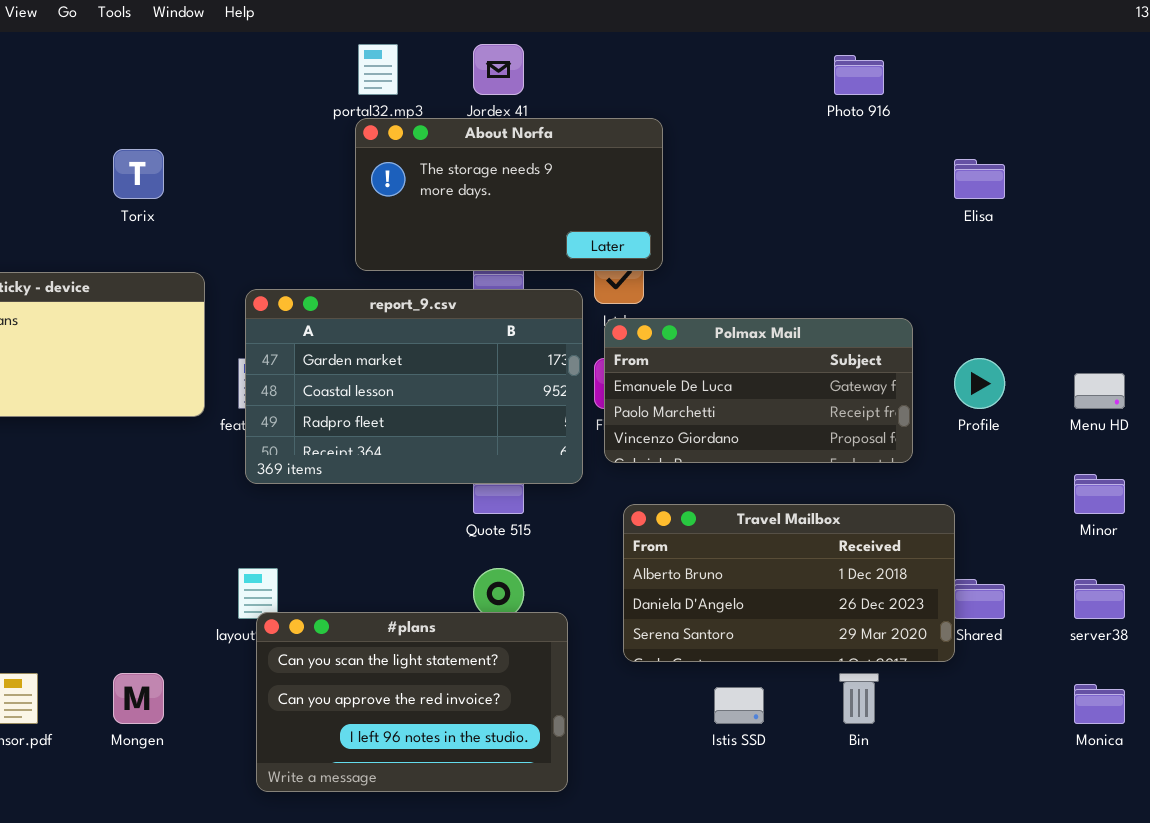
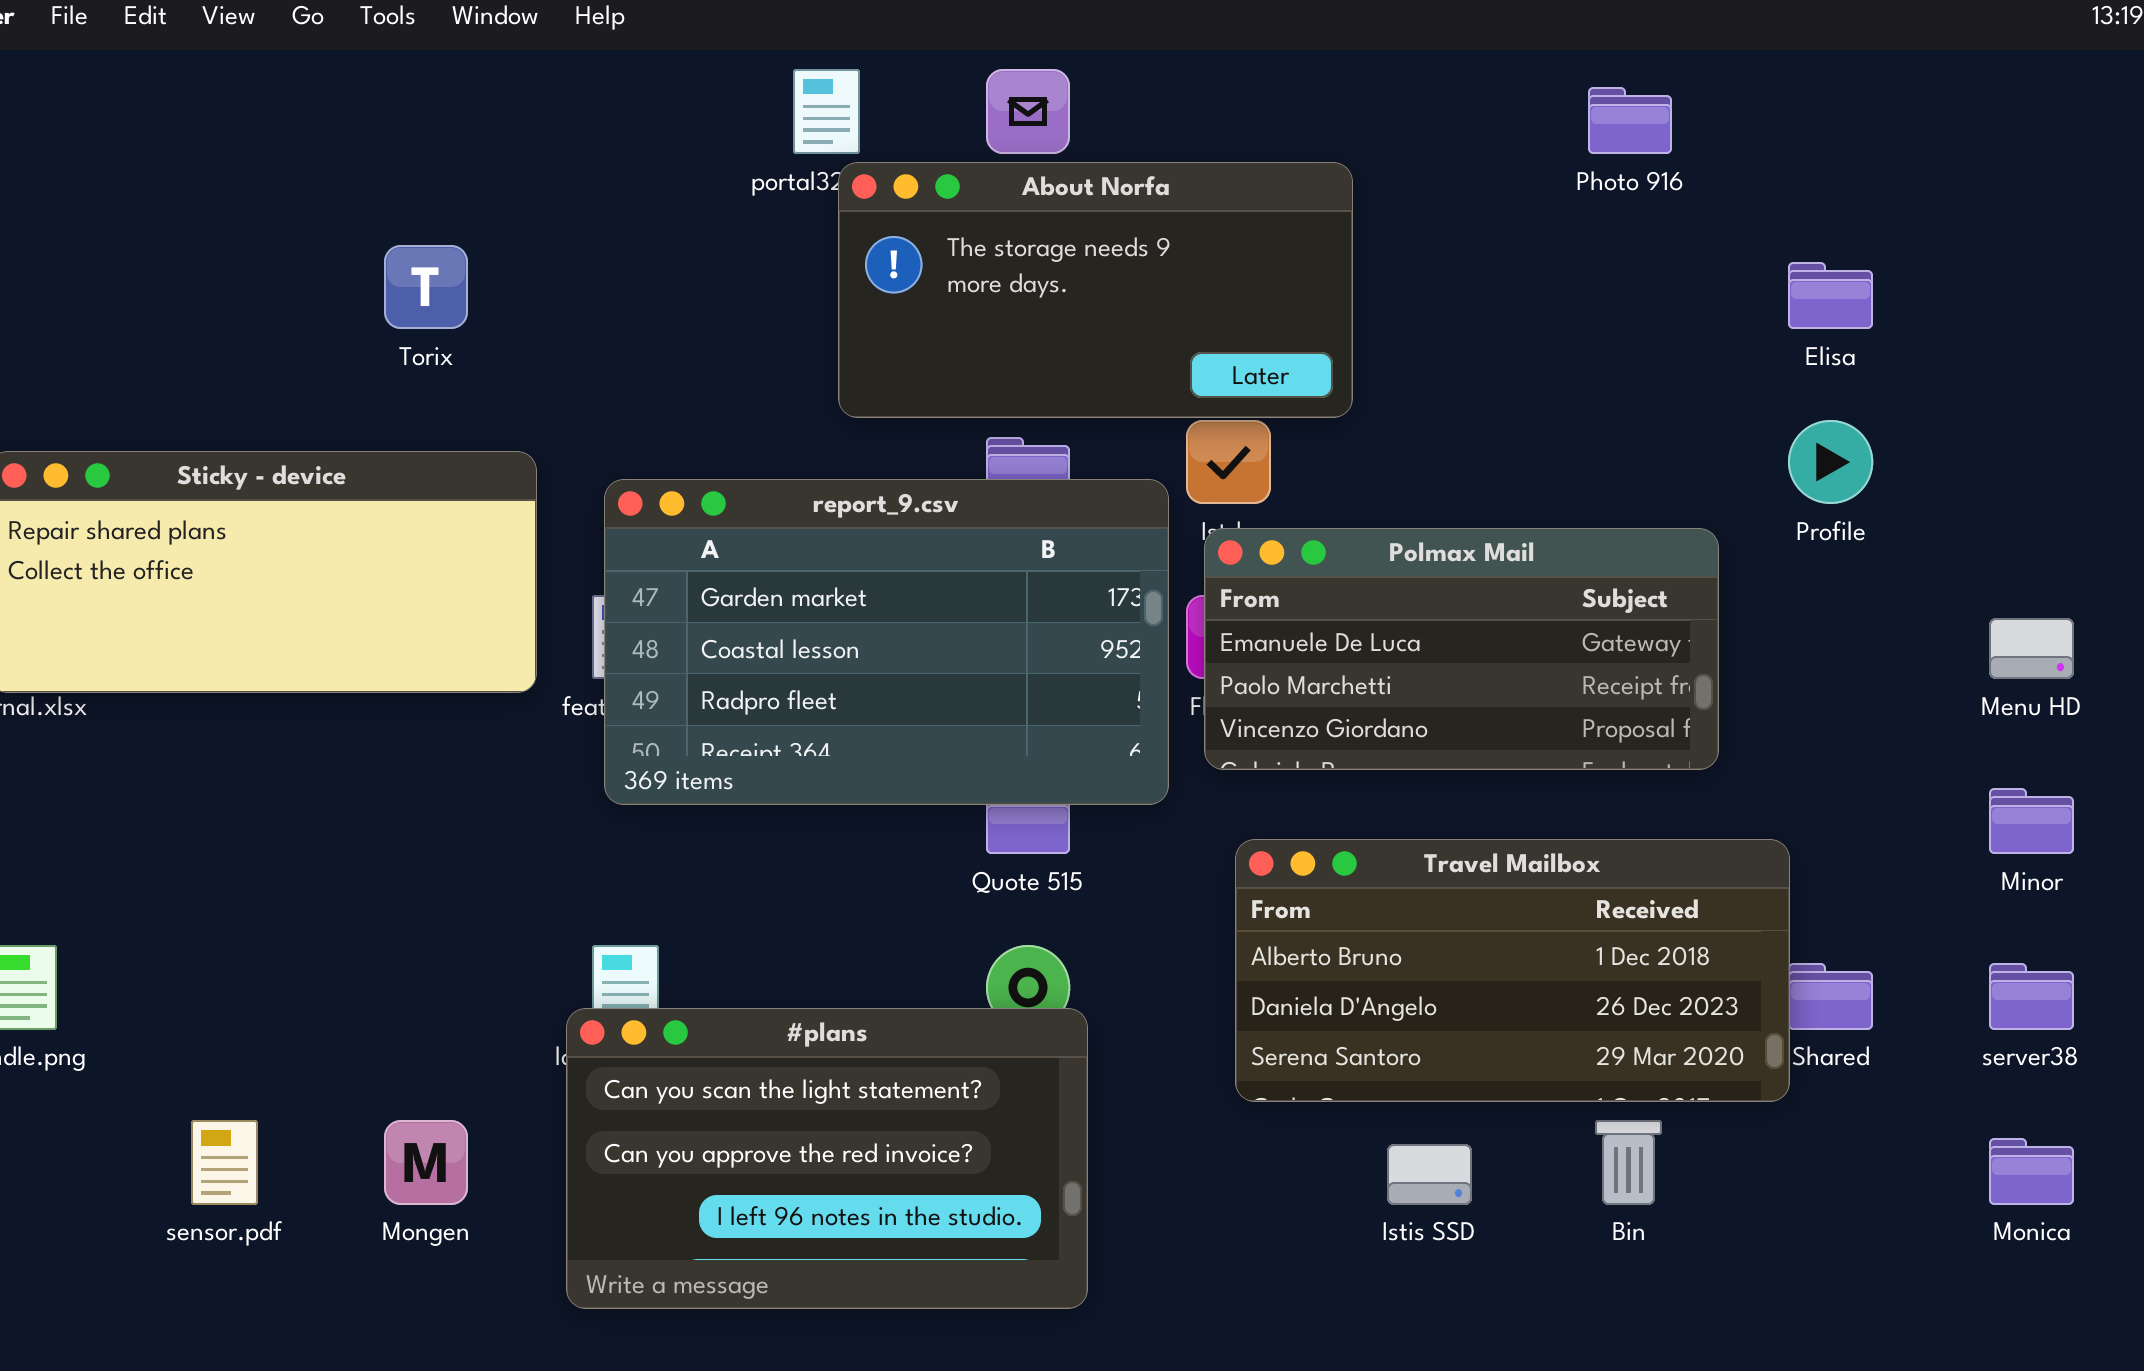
About Norfa: [355,118,663,271] -> [838,162,1353,418], moved
Profile: [954,358,1005,409] -> [1788,420,1873,504], moved
#plans: [256,612,568,792] -> [566,1008,1088,1309], moved

